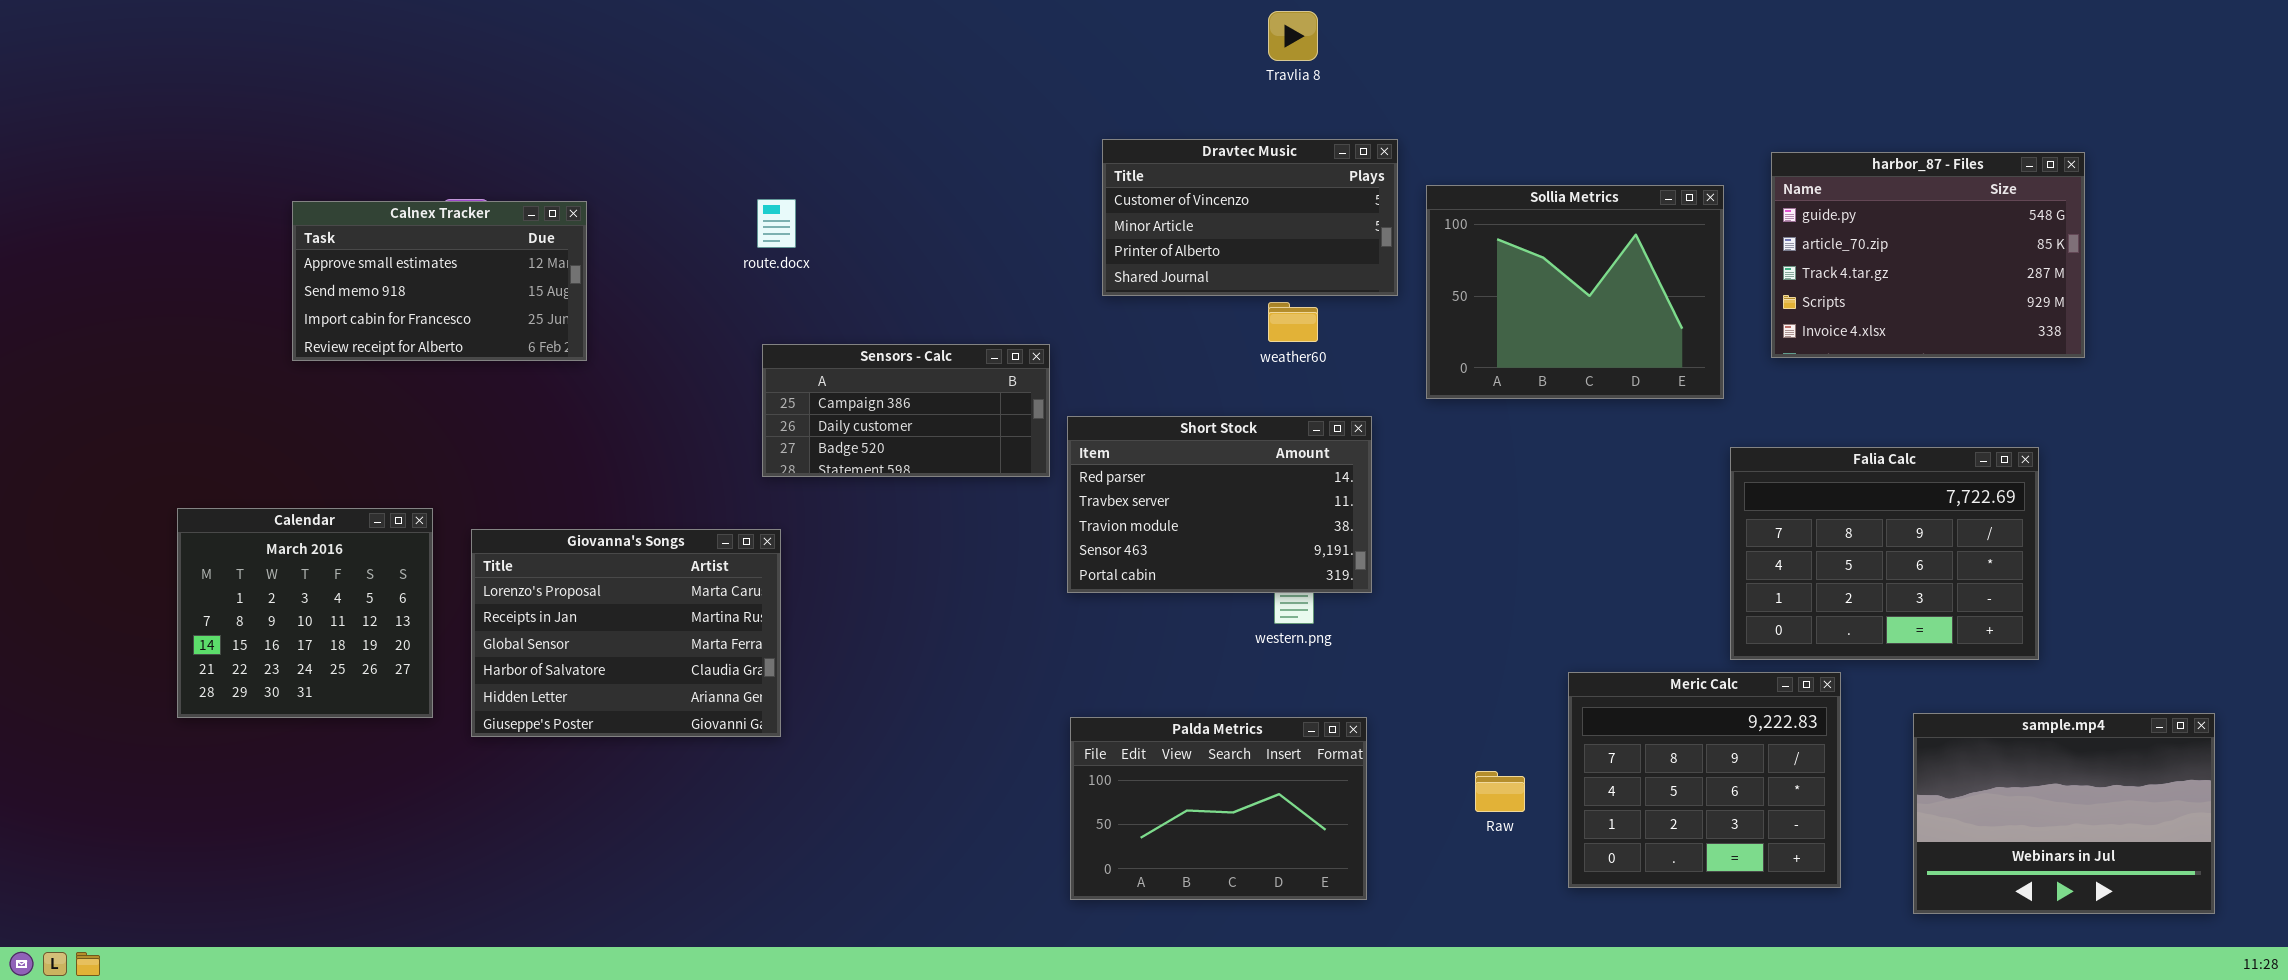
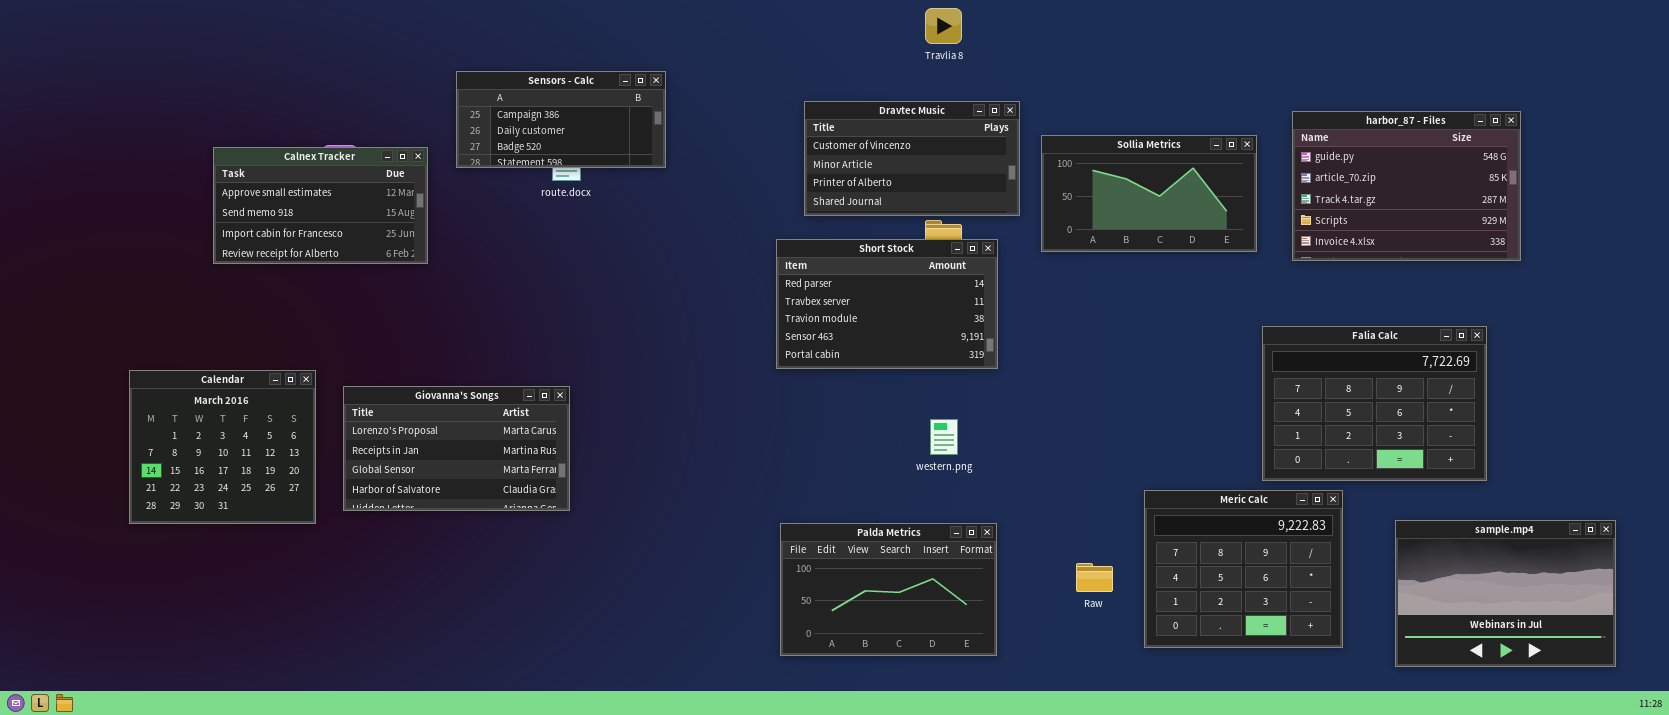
Sollia Metrics: [1426,185,1724,399] -> [1041,135,1257,252], resized
Sensors - Calc: [762,344,1050,477] -> [456,71,666,168], moved
Short Stock: [1067,416,1372,593] -> [776,239,998,369], moved
Giovanna's Songs: [471,529,781,737] -> [343,386,570,511], resized

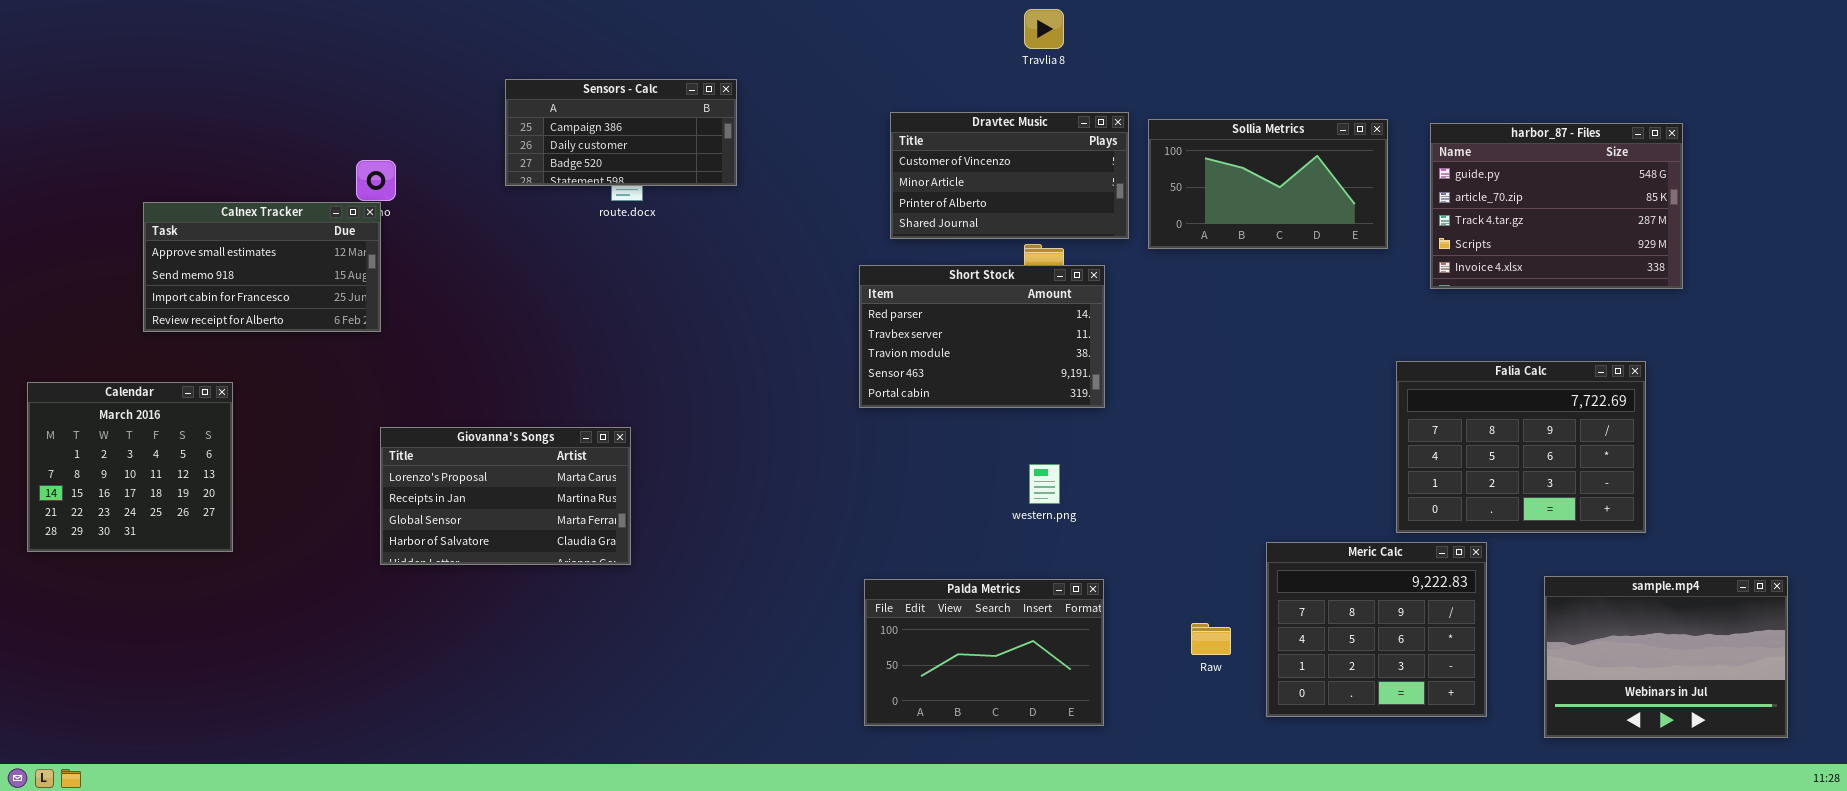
Sollia Metrics: [1041,135,1257,252] -> [1148,119,1388,249], moved
Calnex Tracker: [213,147,428,264] -> [143,202,381,332], moved
Calendar: [129,370,316,524] -> [27,382,233,552], moved

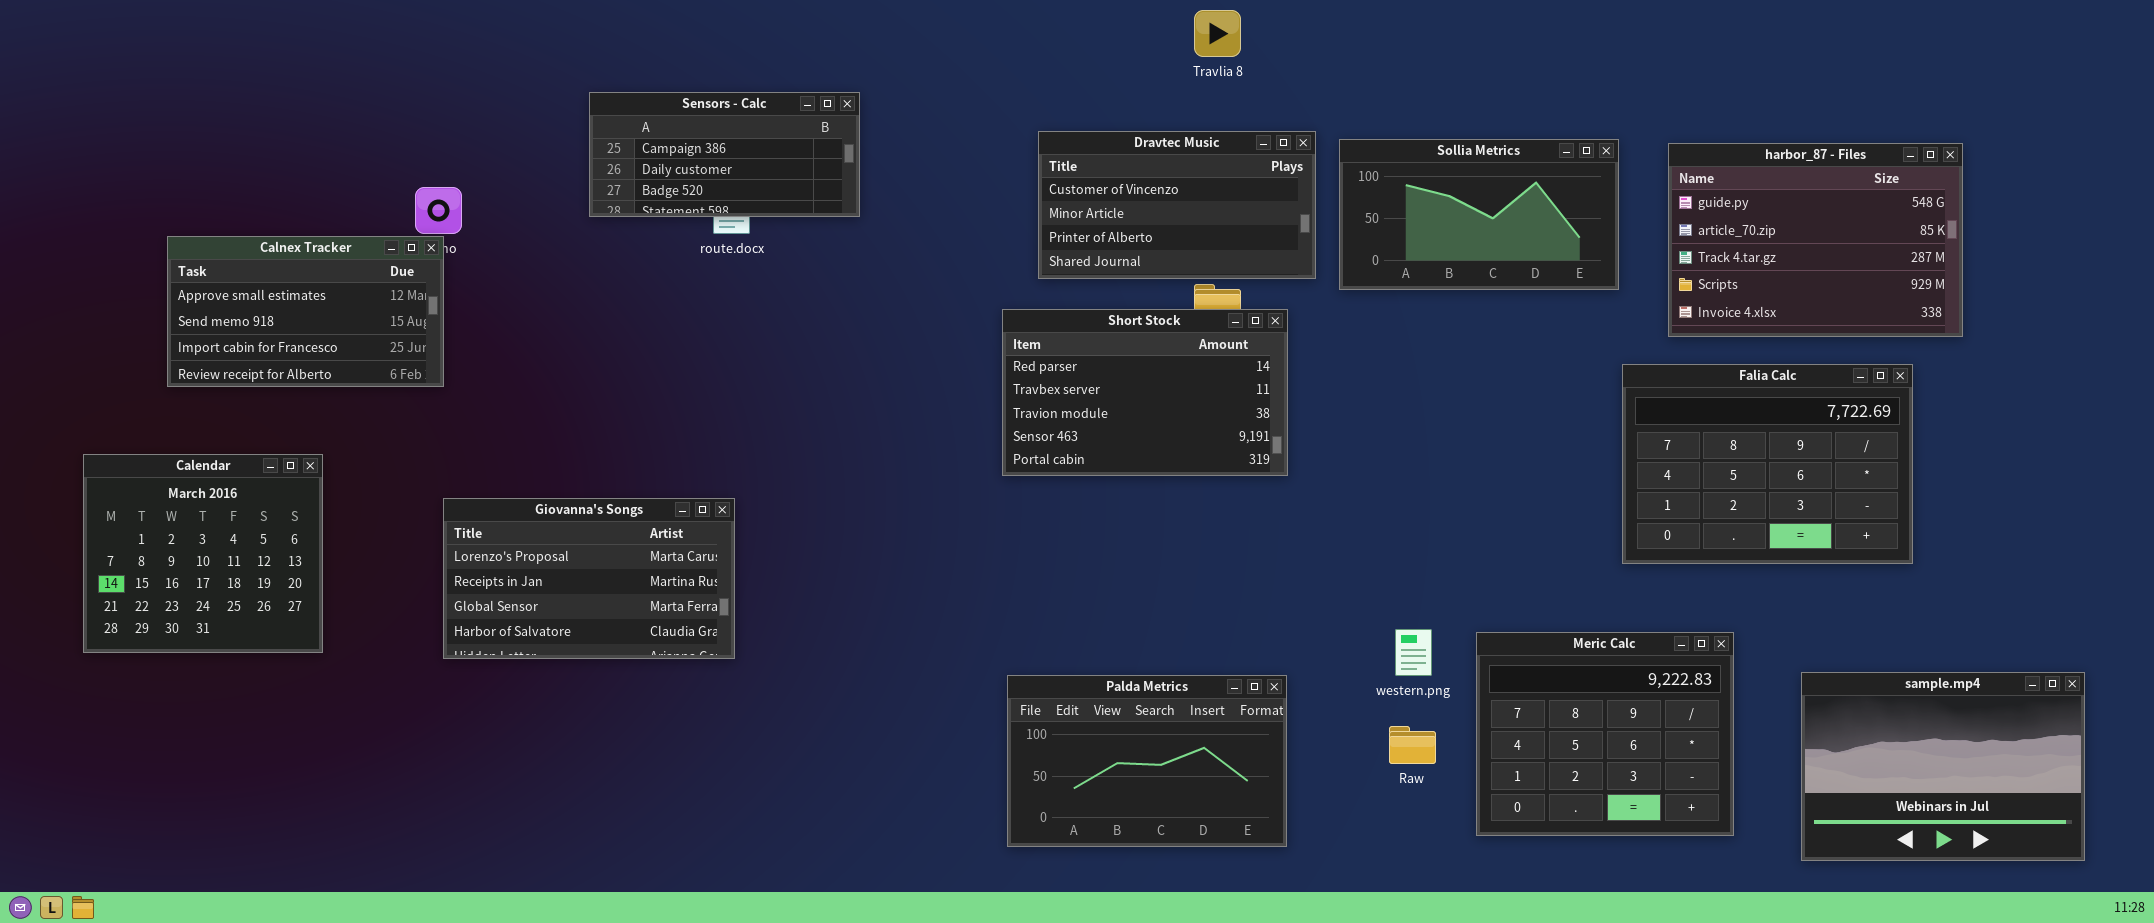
Falia Calc: [1396,361,1646,533] -> [1622,364,1913,564], moved
Calendar: [27,382,233,552] -> [83,454,323,653], moved
western.png: [1029,464,1060,504] -> [1395,629,1432,676], moved

